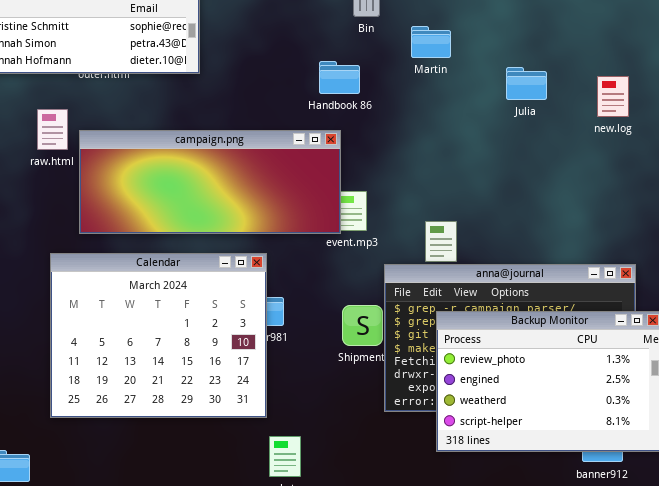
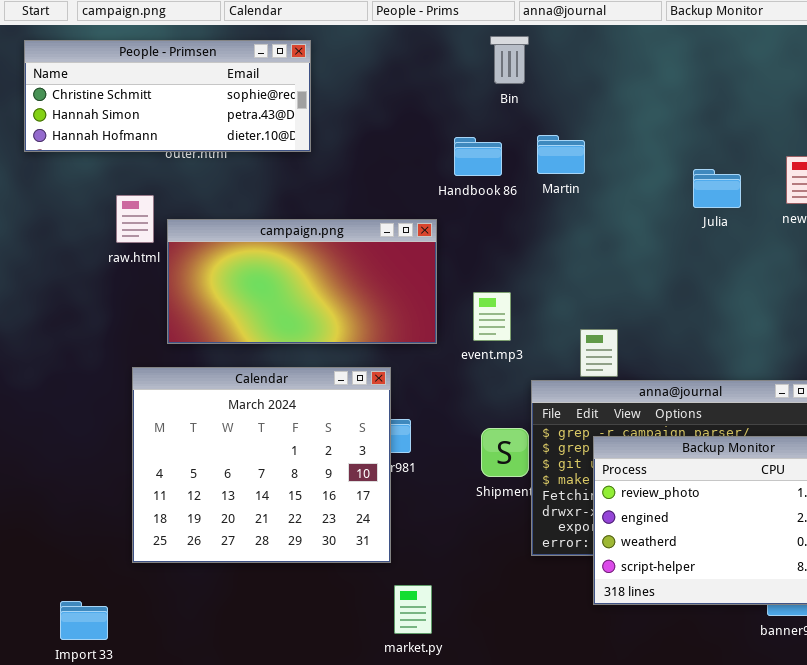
Martin: [411,26,451,58] -> [537,135,585,174], moved
Julia: [506,67,547,100] -> [693,169,741,208], moved
campaign.png: [79,130,341,234] -> [167,219,437,344], resized

